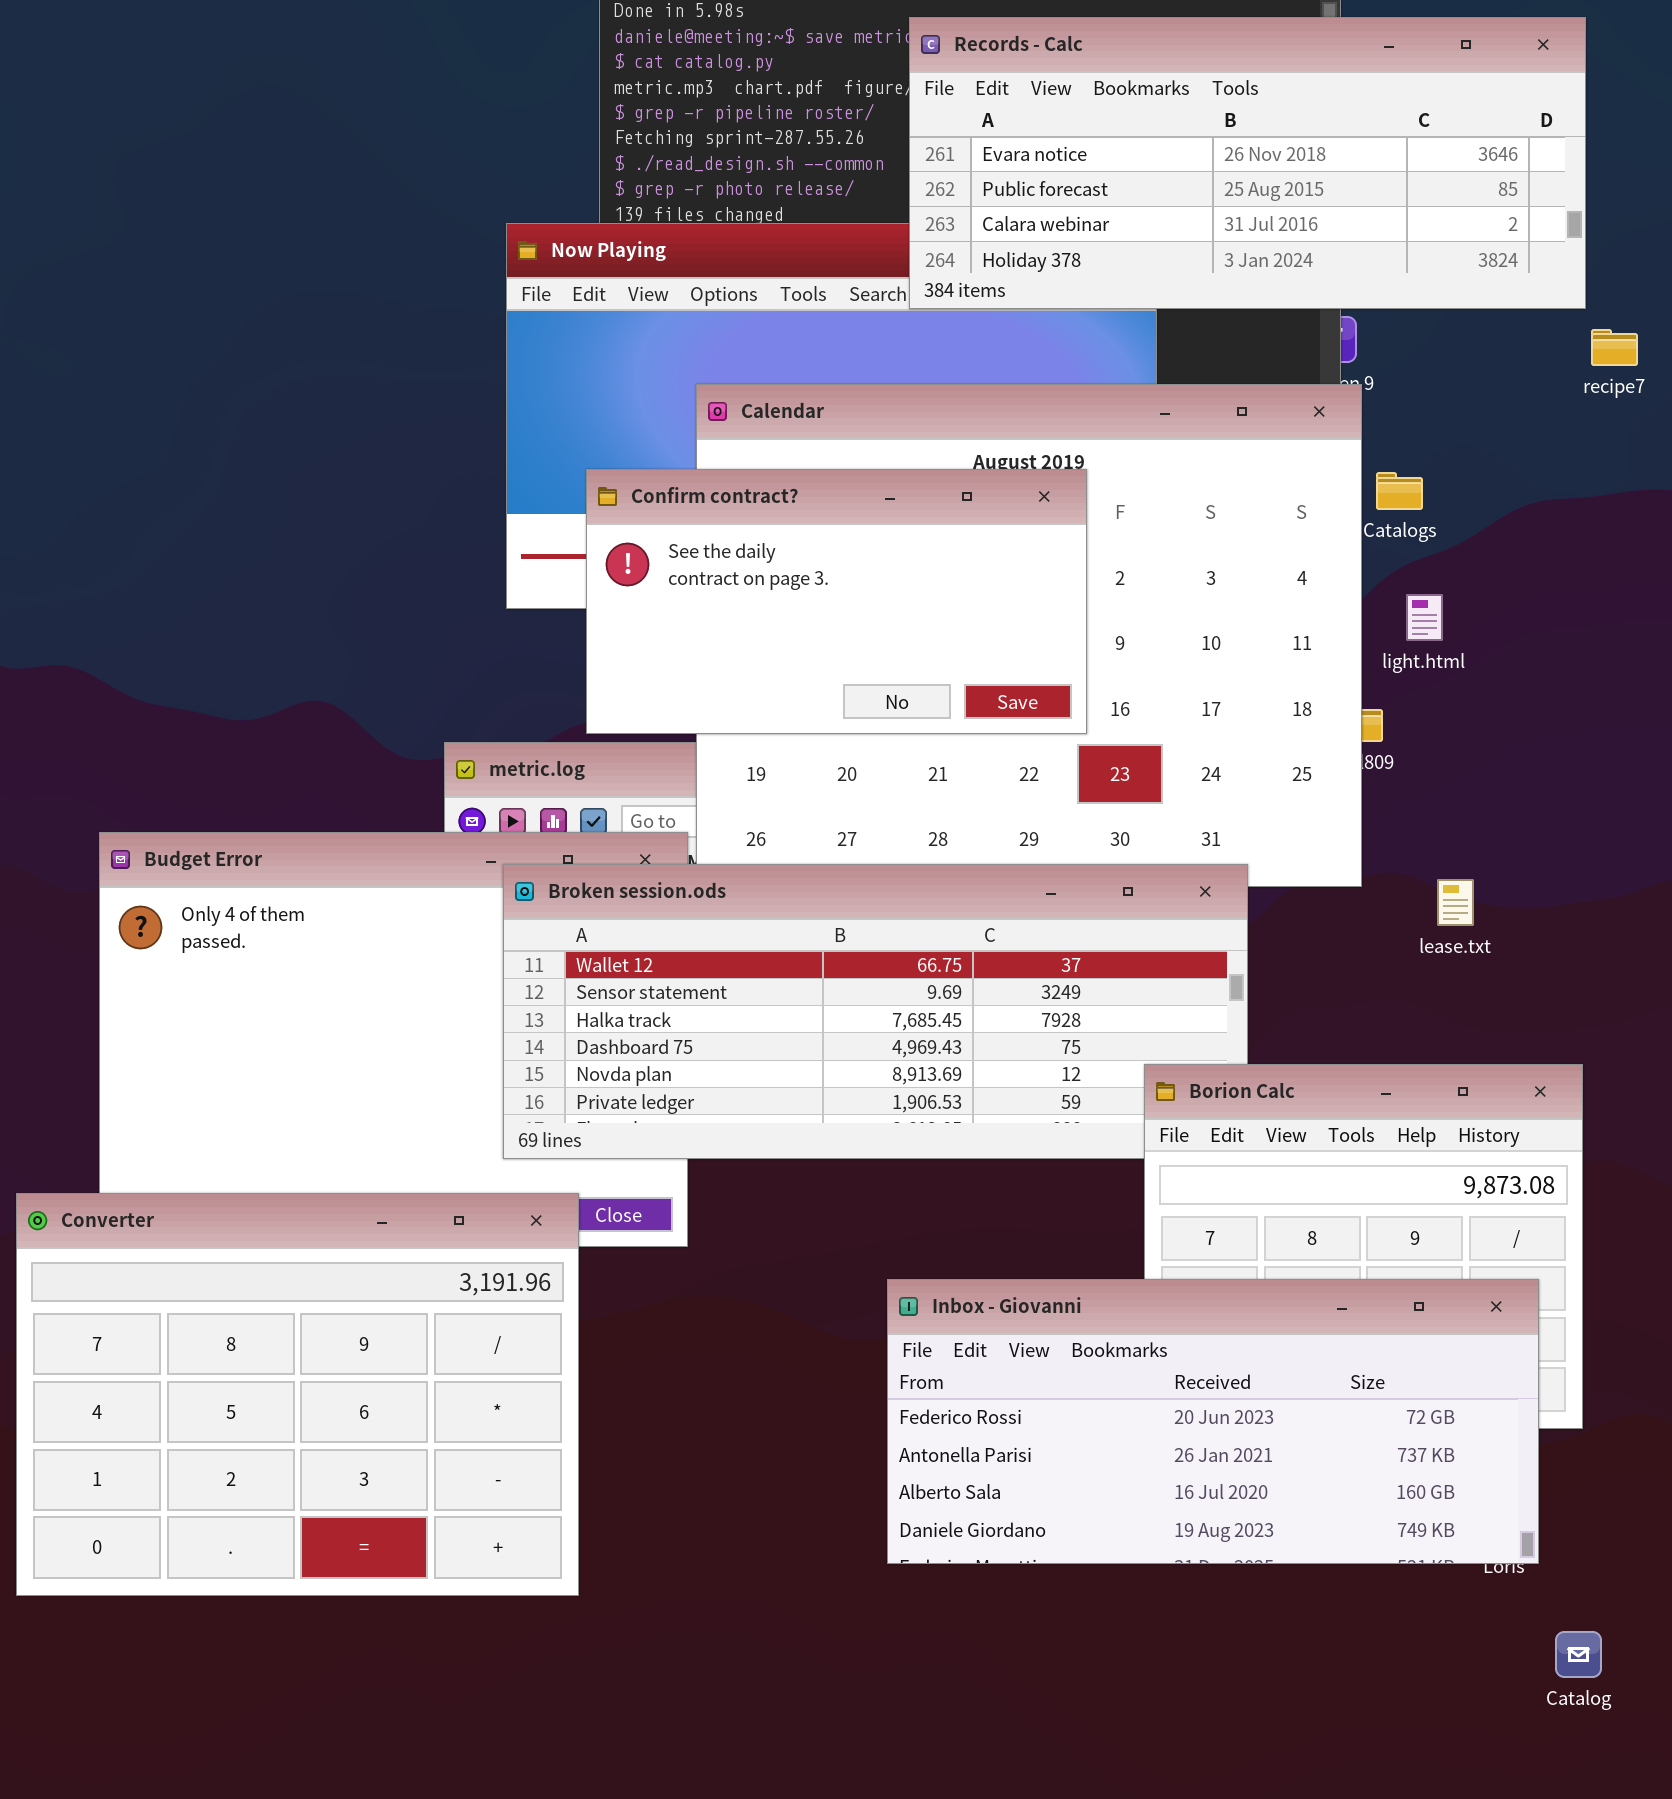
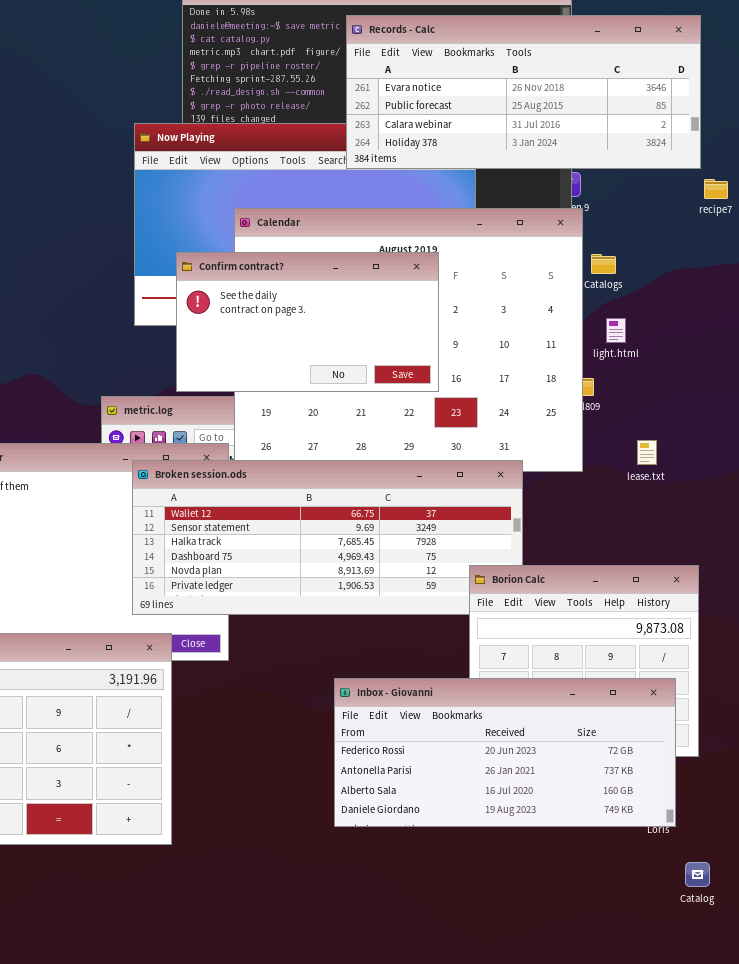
lease.txt: [1437,879,1474,926] -> [637,440,657,465], moved

